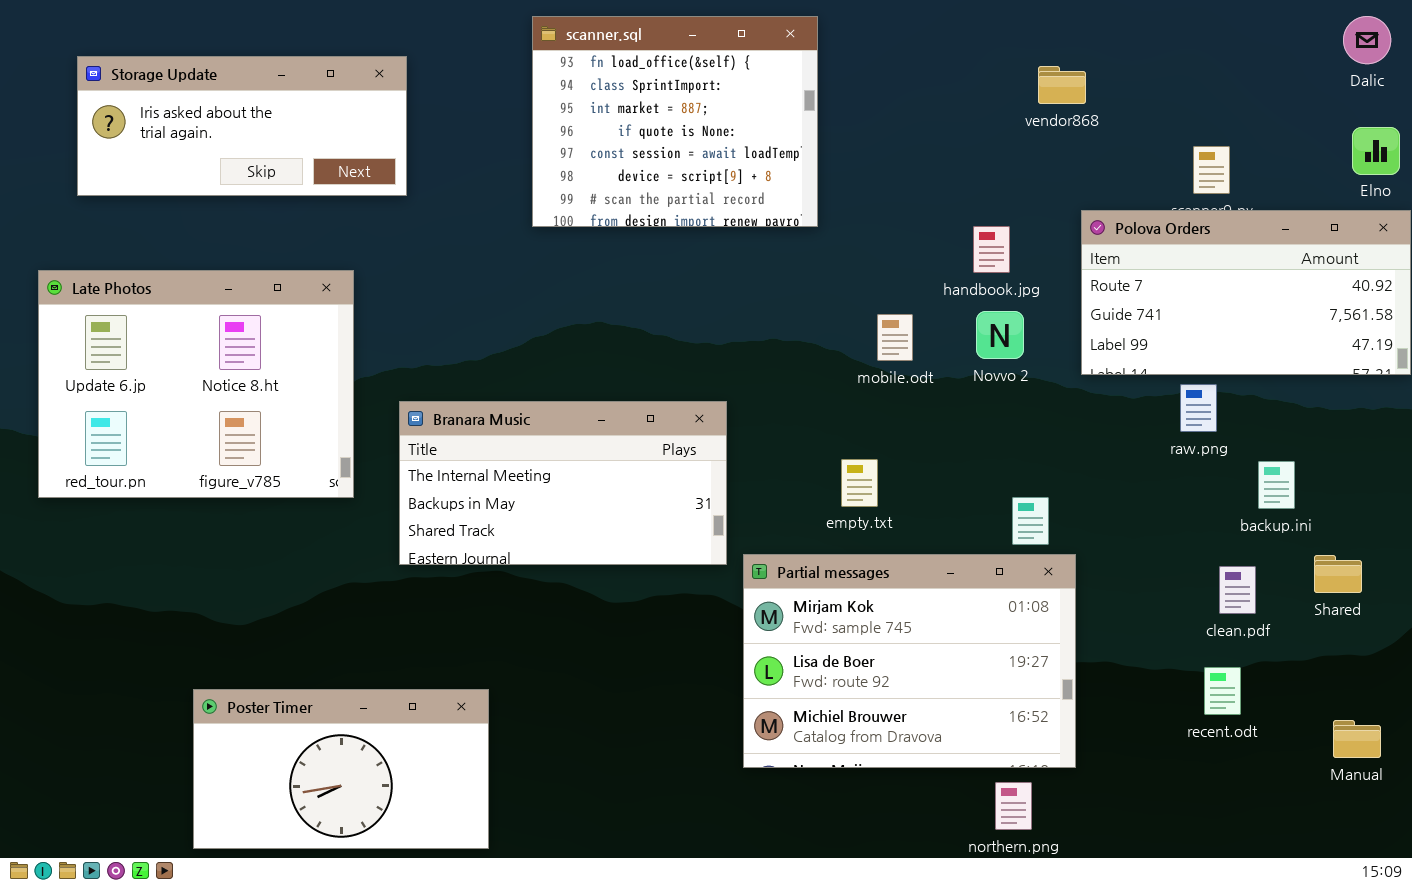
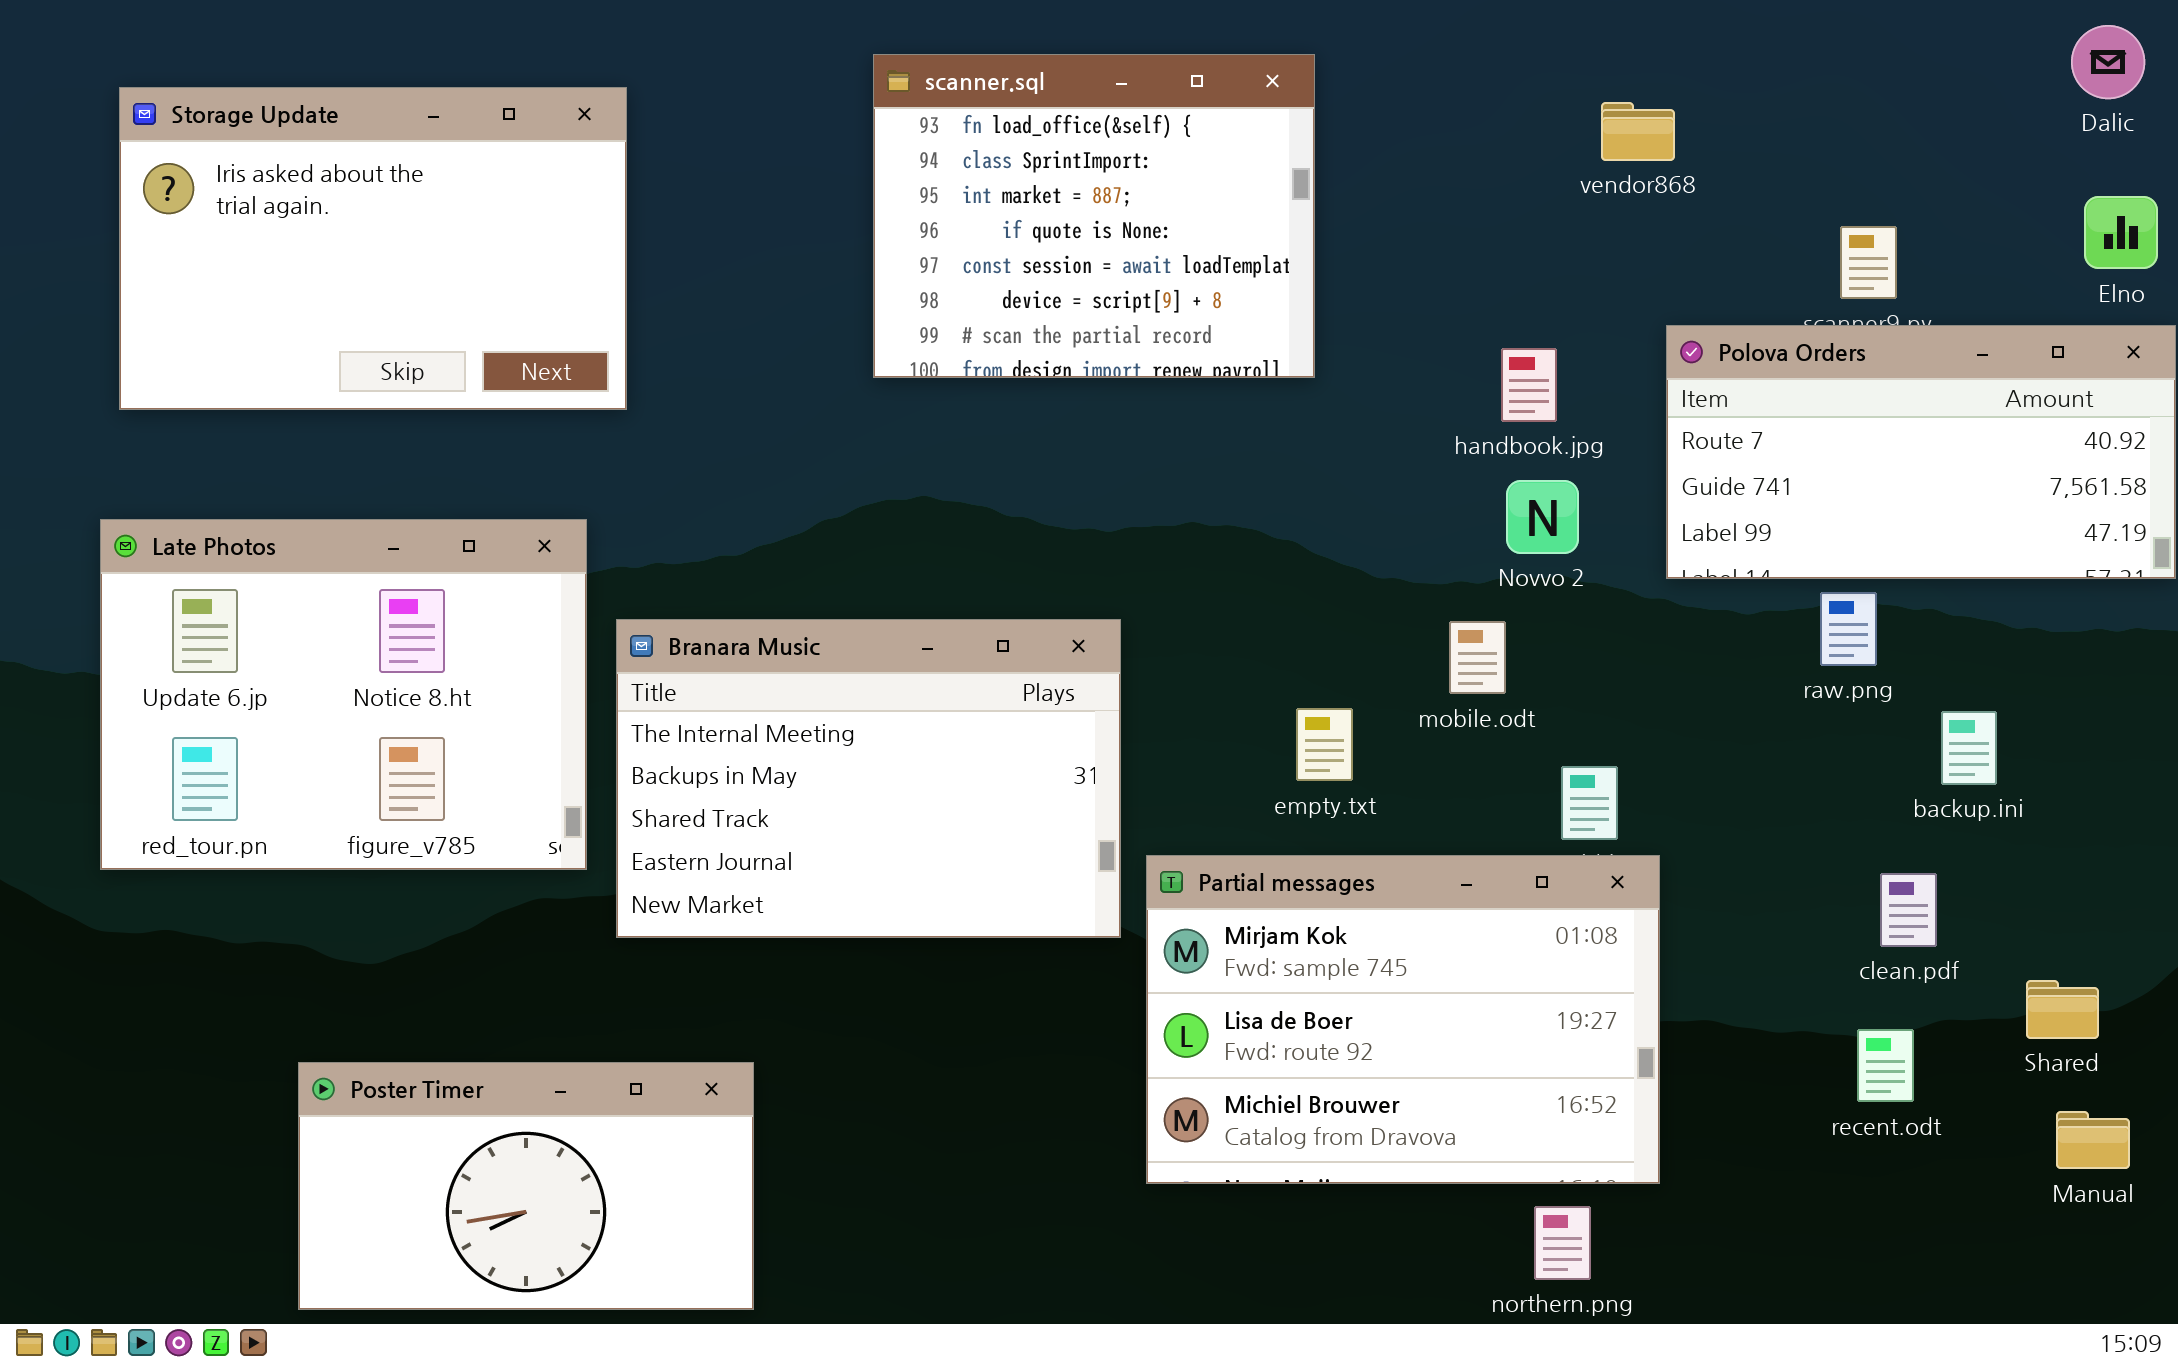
scanner.sql: [532,16,818,227] -> [873,54,1315,378], moved
Storage Update: [77,56,407,196] -> [119,87,627,410], resized
Late Photos: [38,270,354,498] -> [100,519,587,870], moved
mobile.odt: [877,314,913,361] -> [1449,621,1506,694], moved
Branara Music: [399,401,727,565] -> [616,619,1121,938], resized
Shared: [1314,555,1362,593] -> [2026,980,2099,1039], moved

